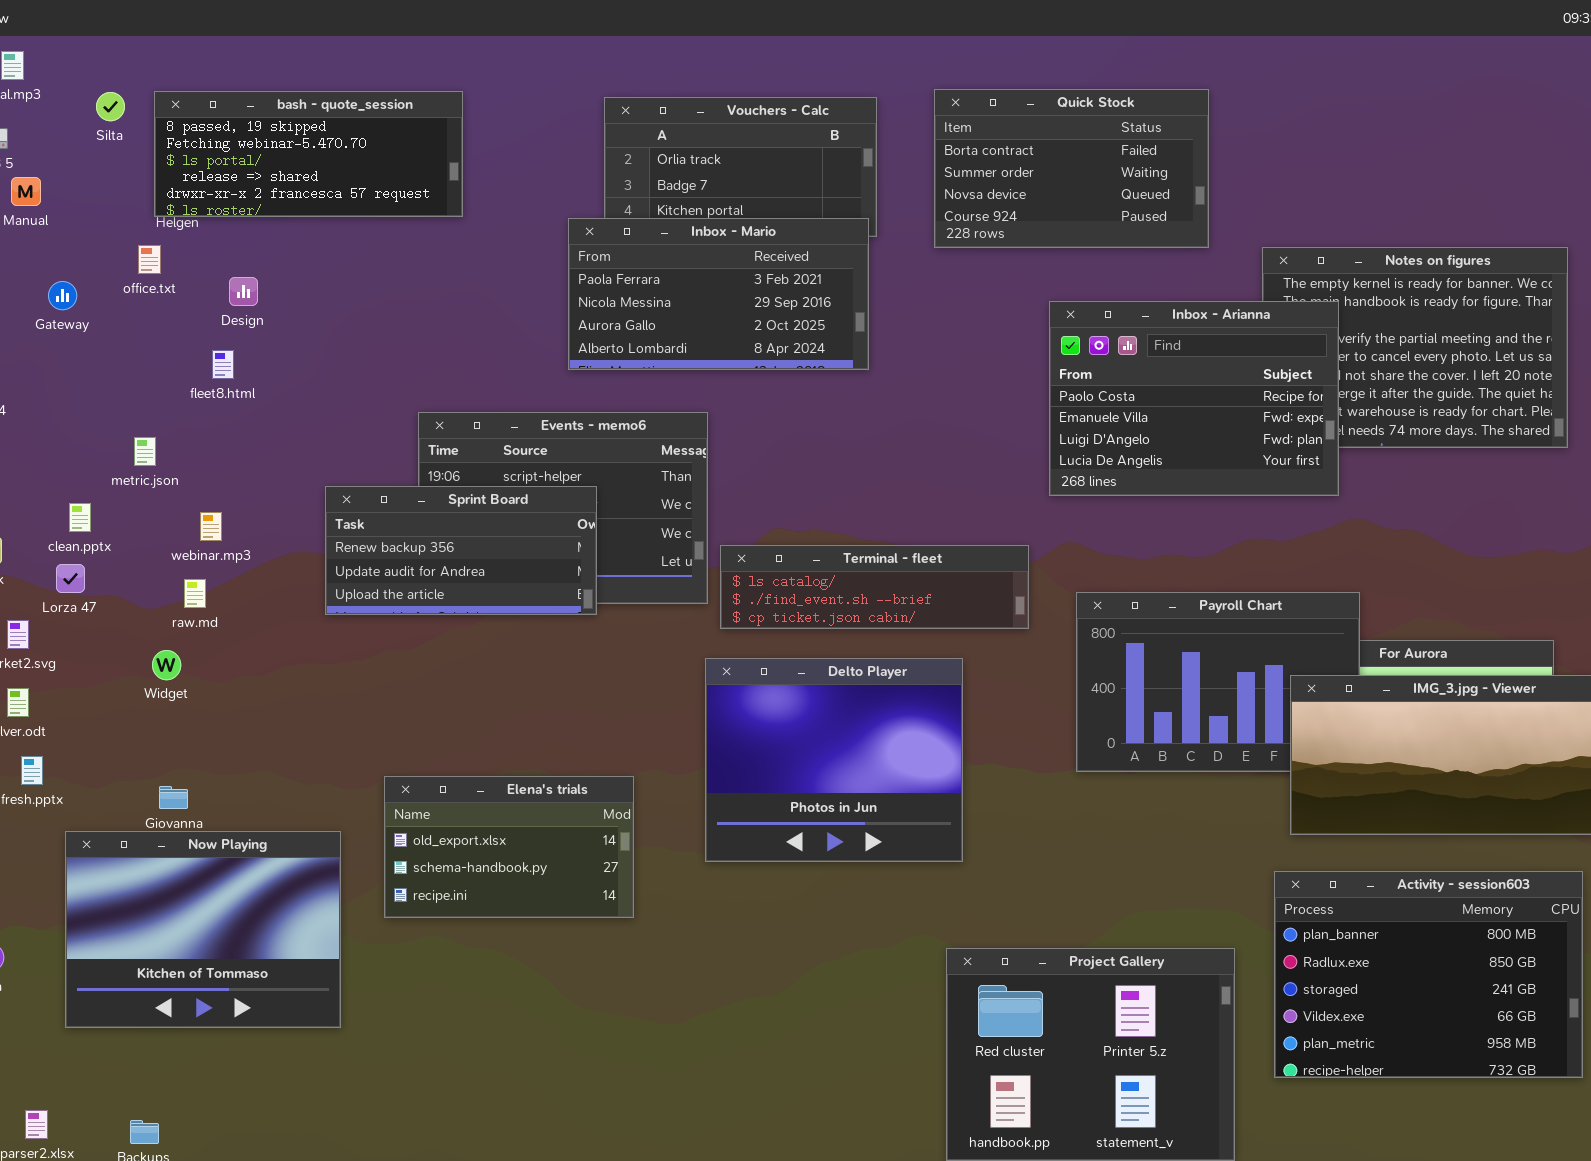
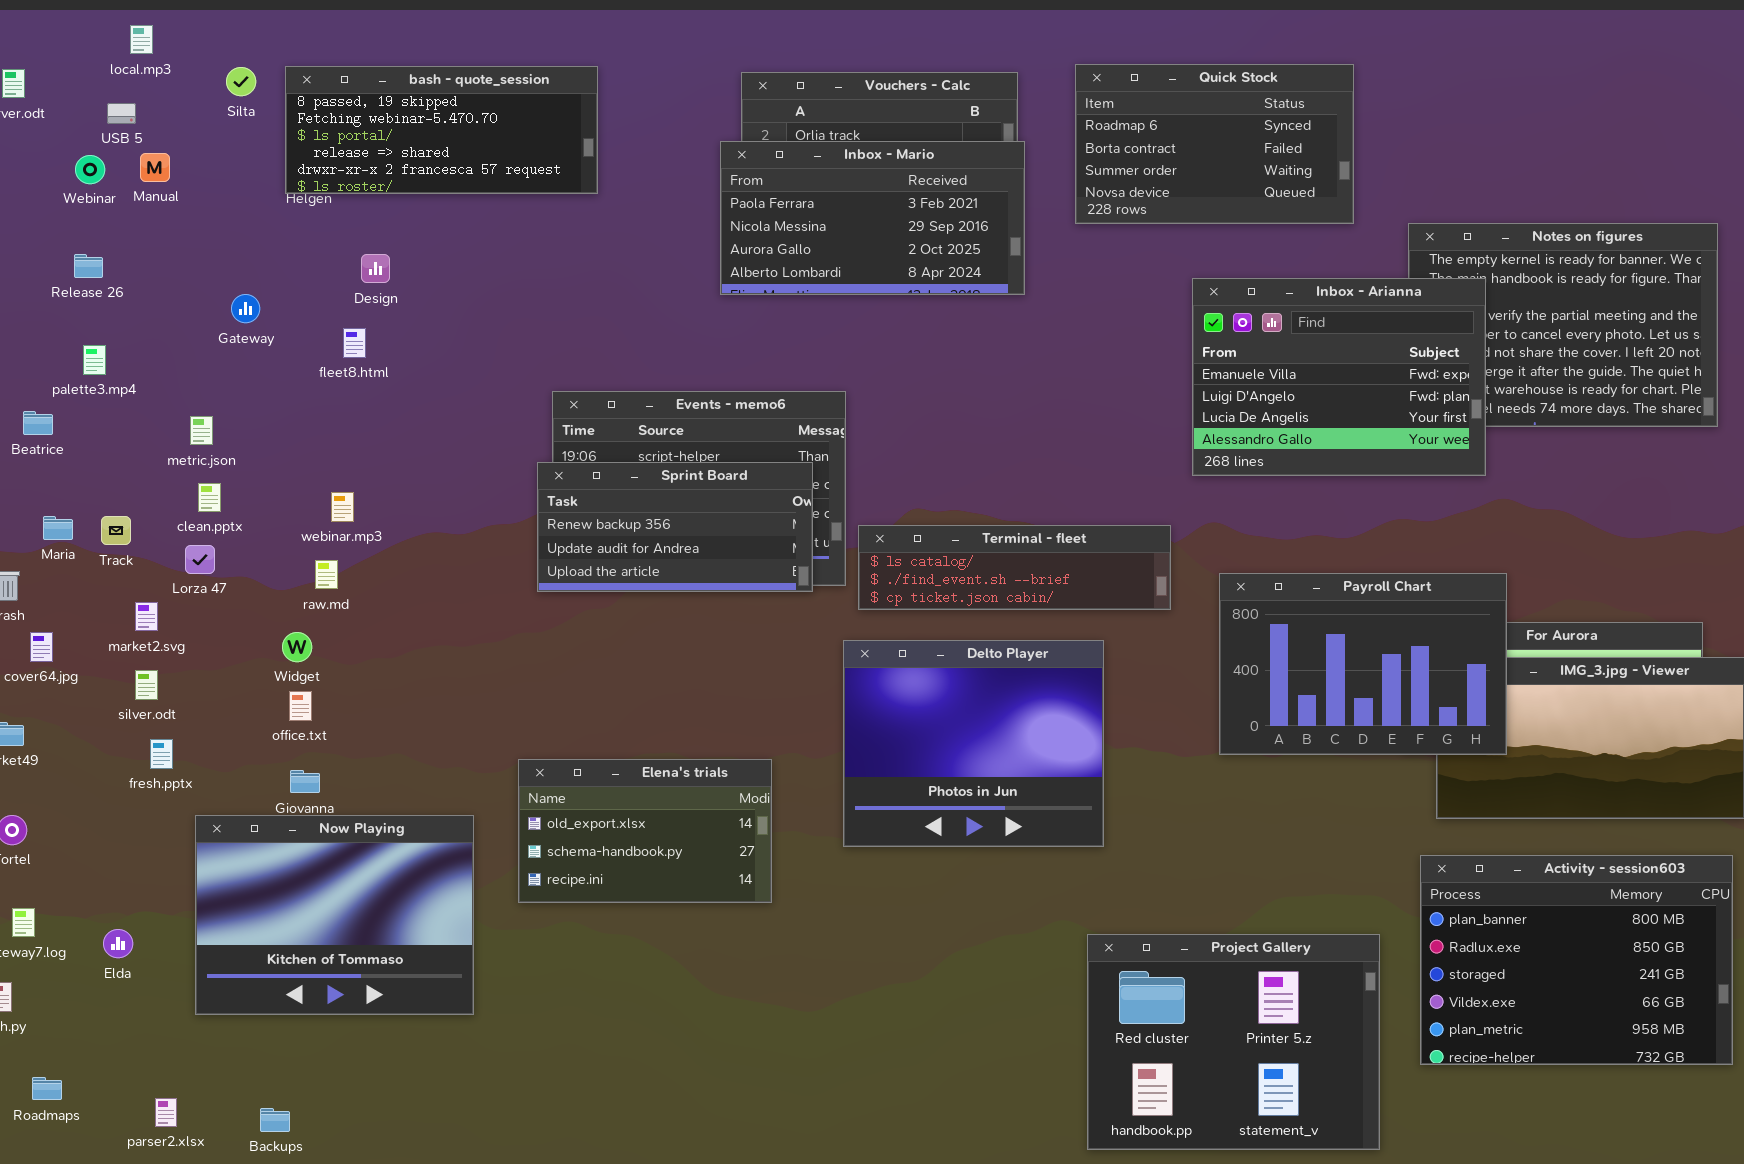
Quick Stock: [934,89,1209,248] -> [1075,64,1354,224], scrolled up 1 row
Inbox - Mario: [568,218,869,370] -> [720,141,1025,295], moved
office.txt: [138,245,161,274] -> [289,691,312,721], moved
Gateway: [48,281,77,310] -> [231,294,260,323], moved
Inbox - Arianna: [1049,301,1339,496] -> [1192,278,1486,476], scrolled down 1 row
metric.json: [134,437,156,466] -> [190,416,213,445], moved
Sprint Board: [325,486,597,615] -> [537,462,813,592], moved
Payroll Chart: [1076,592,1360,772] -> [1219,573,1507,755], raised

